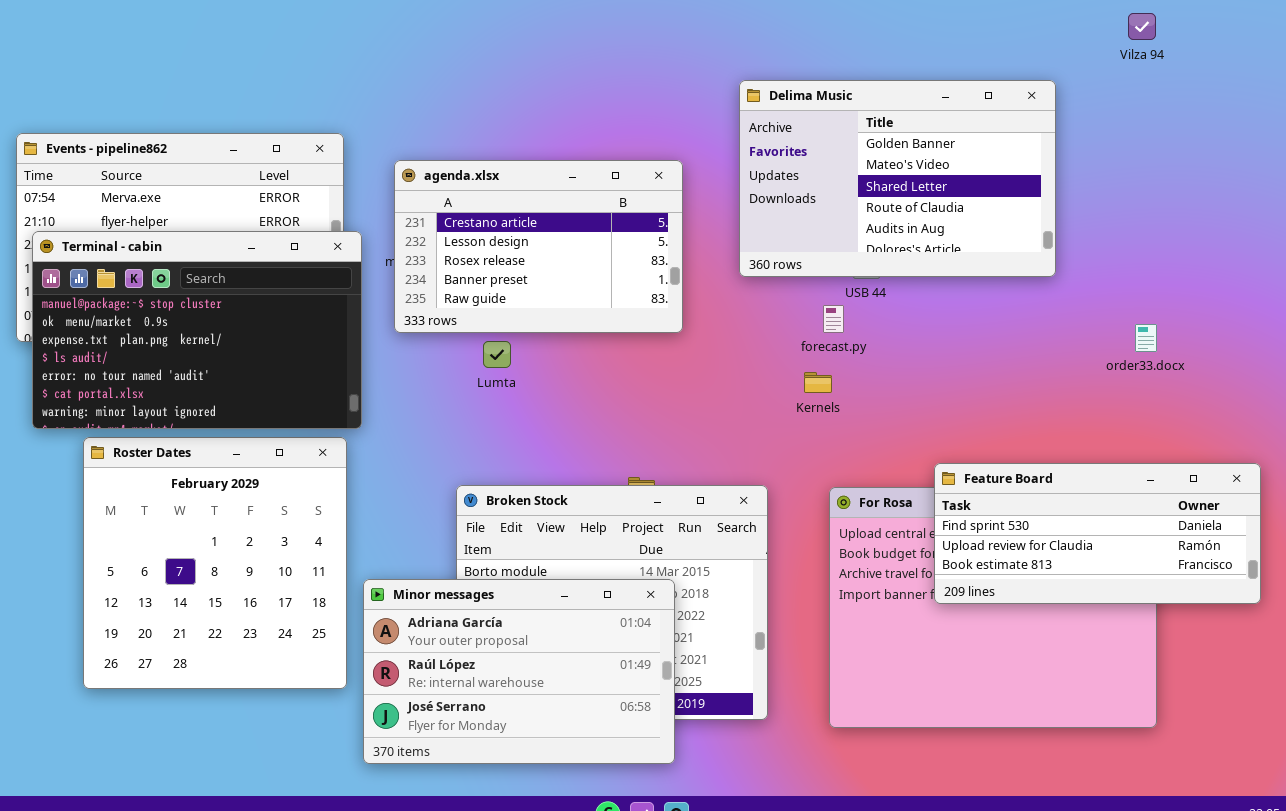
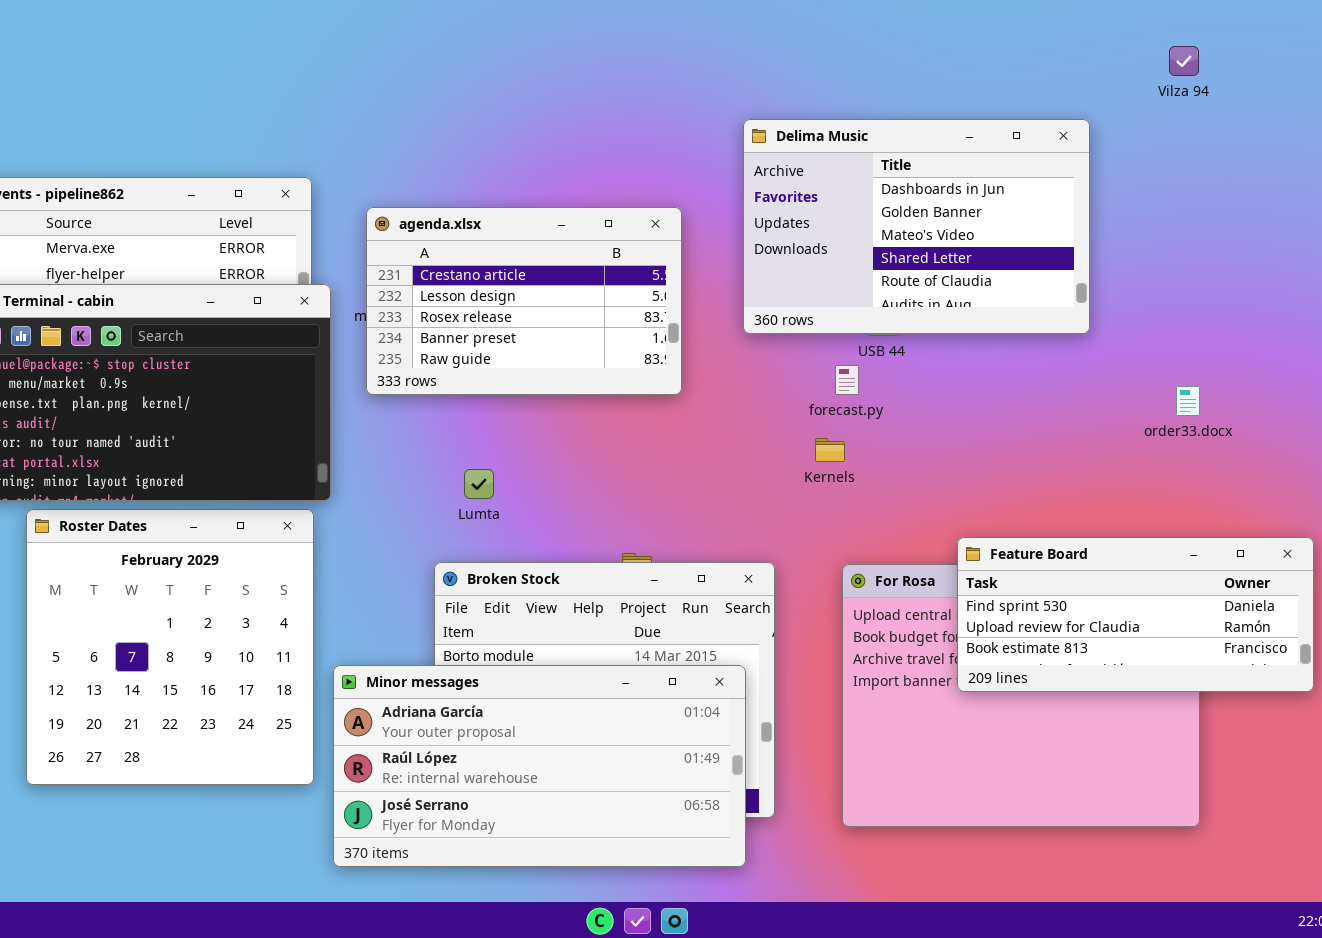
Delima Music: [739,80,1056,277] -> [743,119,1090,334], scrolled up 1 row
Lumta: [483,341,511,368] -> [464,469,494,499], moved
Minor messages: [363,579,675,764] -> [333,665,746,867], resized

